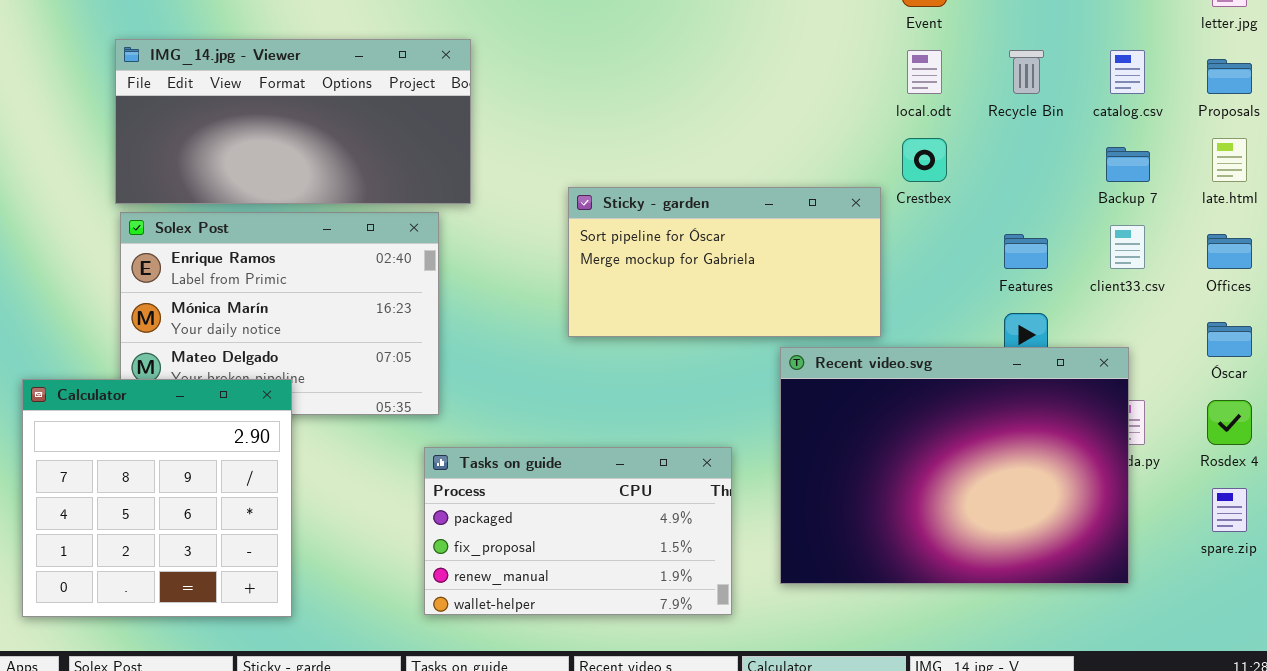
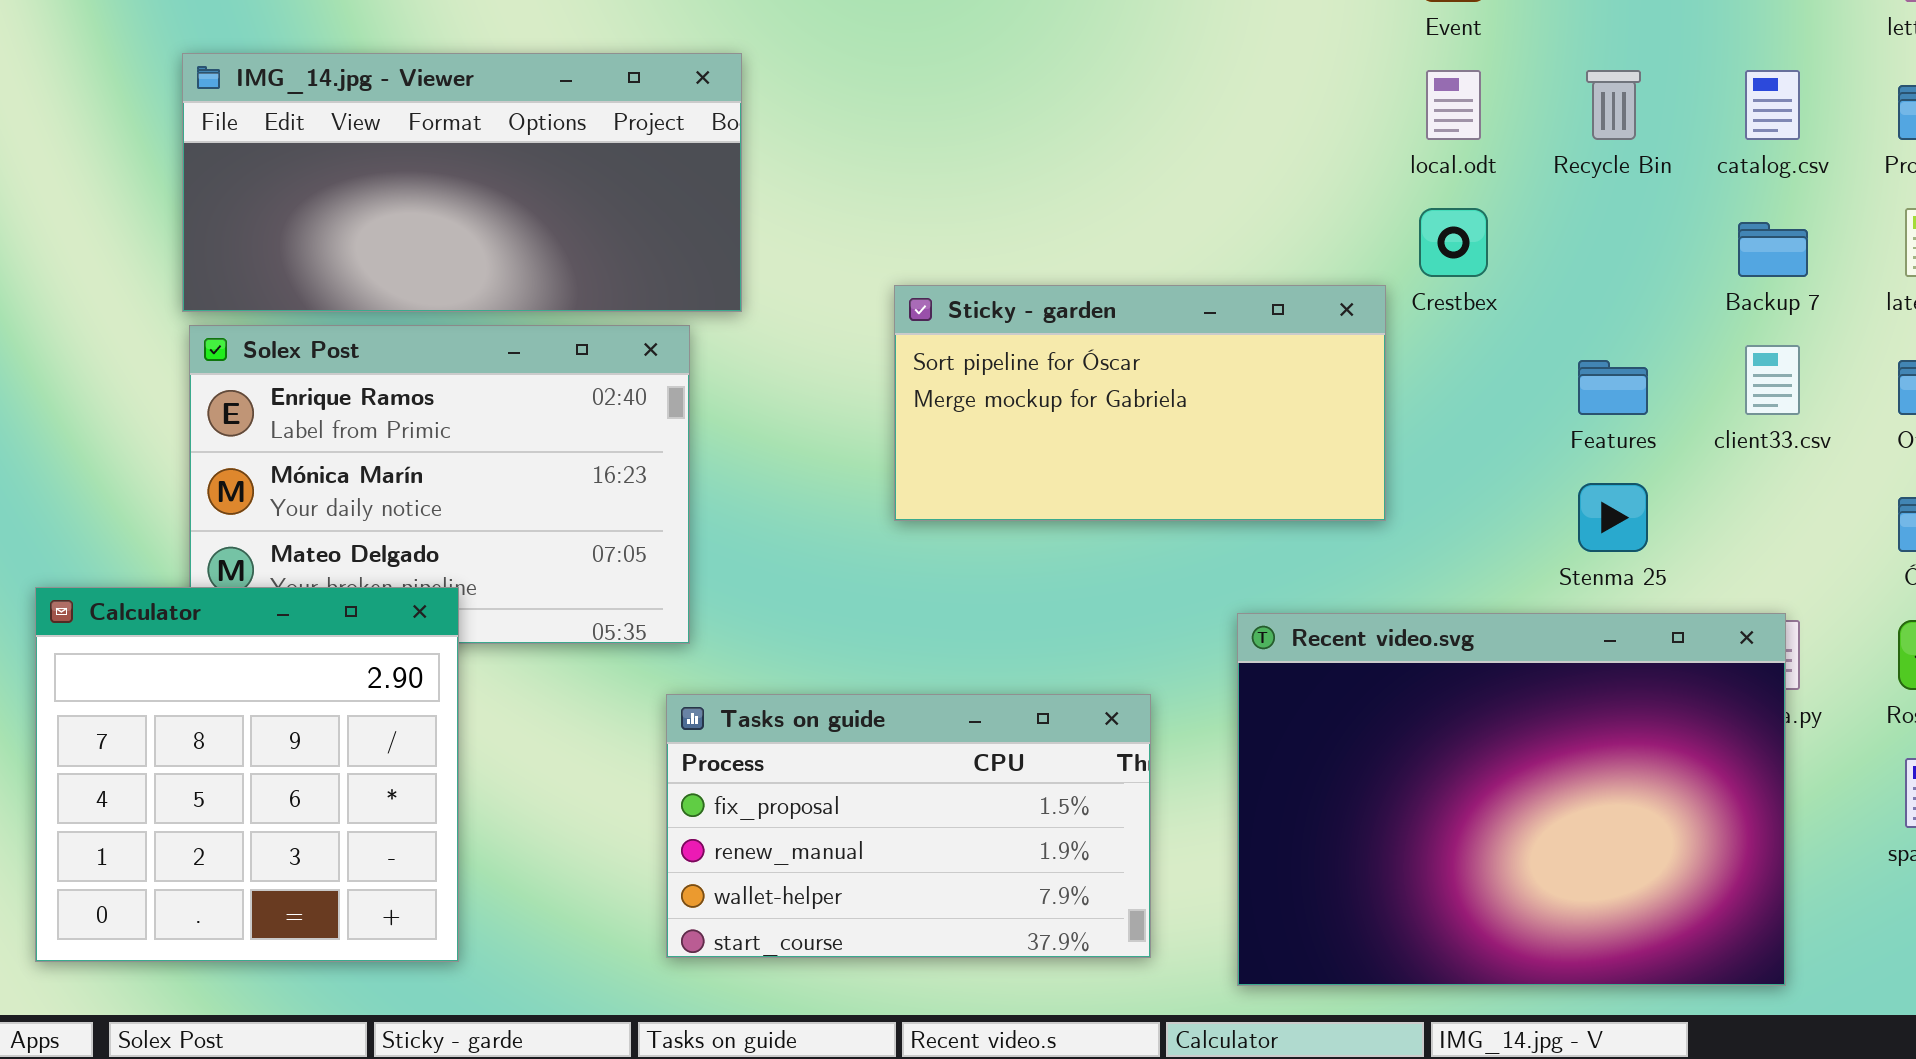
Recent video.svg: [780,347,1129,584] -> [1237,613,1786,986], moved
Tasks on guide: [424,447,732,615] -> [666,694,1151,958], scrolled down 1 row

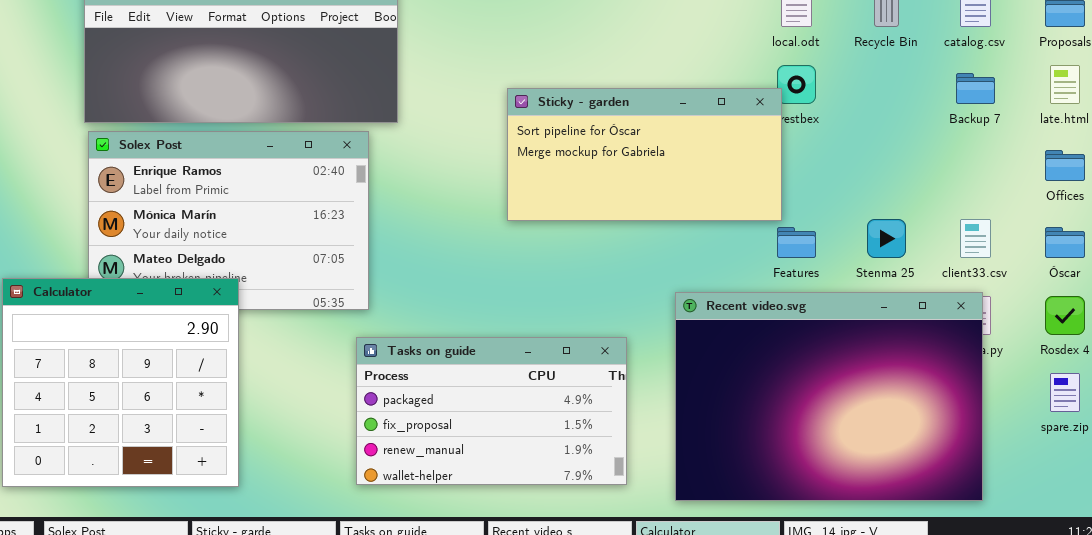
Sticky - garden: [894,285,1386,521] -> [507,88,782,221], moved
client33.csv: [1745,345,1800,415] -> [960,219,991,258], moved
Features: [1578,360,1648,415] -> [777,227,816,258], moved
Tasks on guide: [666,694,1151,958] -> [356,337,627,485], scrolled up 1 row

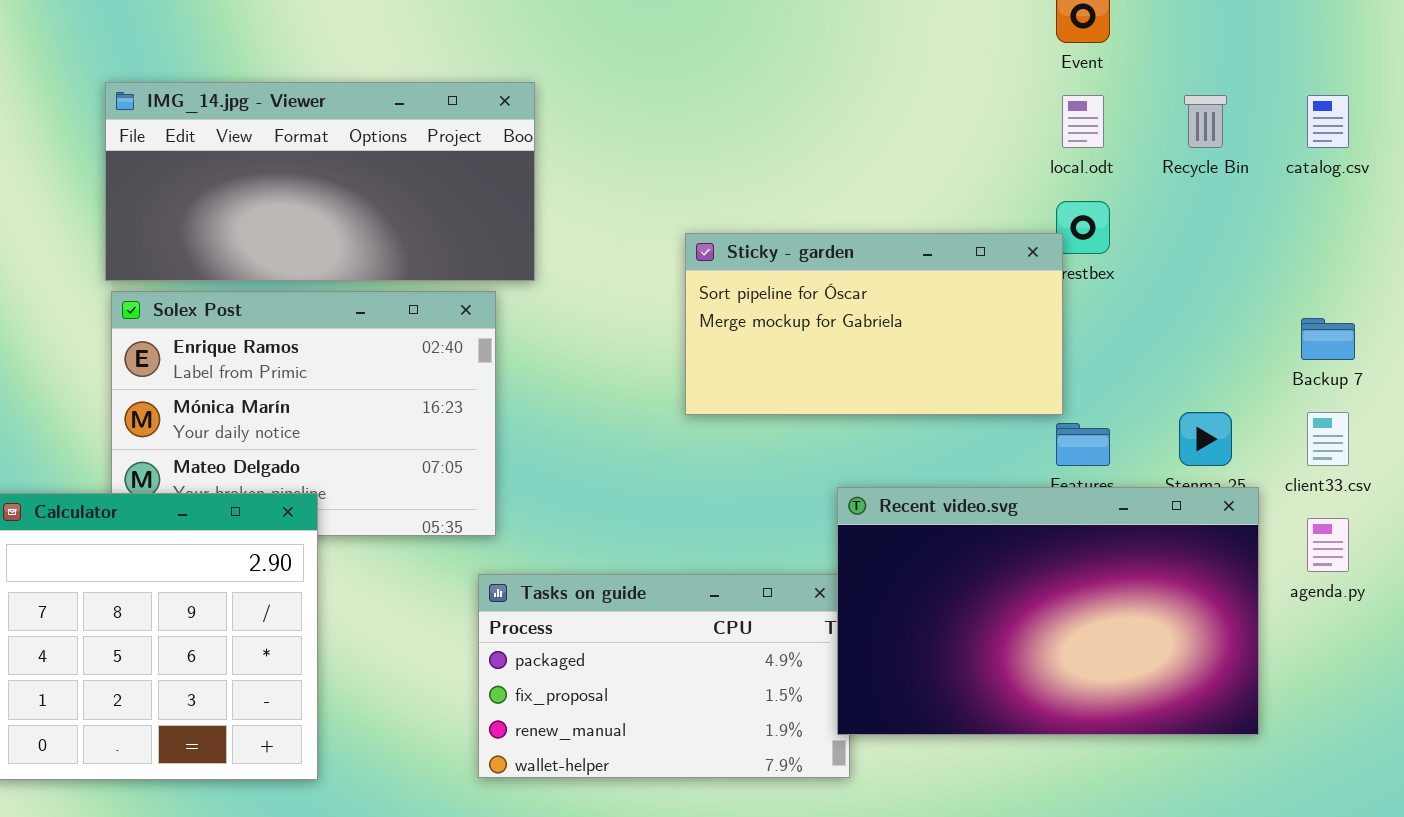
Backup 7: [956,73,995,104] -> [1301,318,1355,360], moved
Recent video.svg: [675,292,983,501] -> [837,487,1259,735], moved, resized

